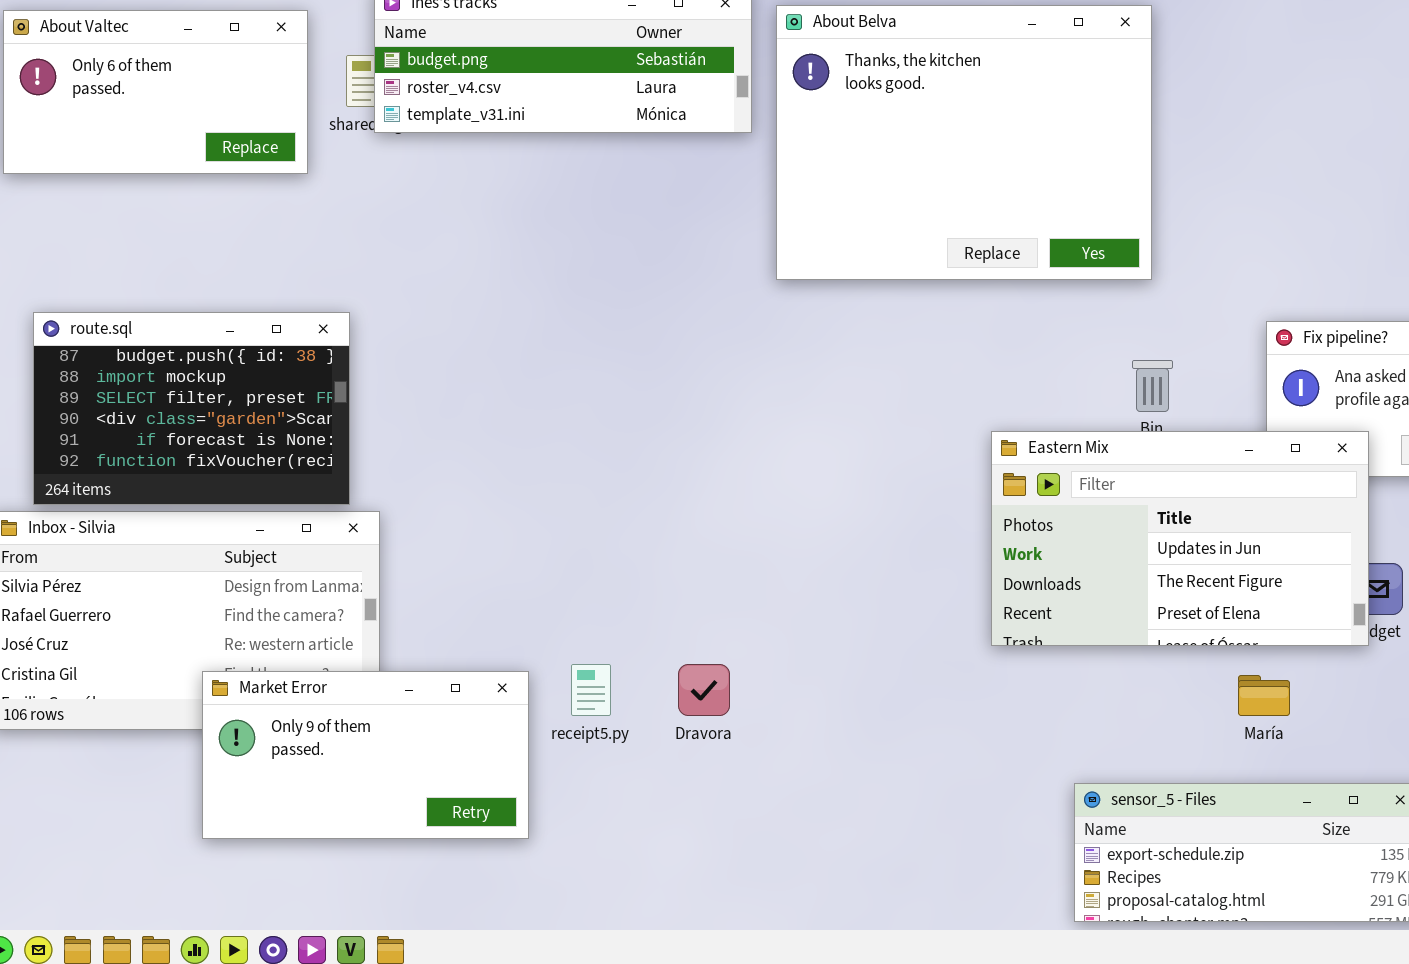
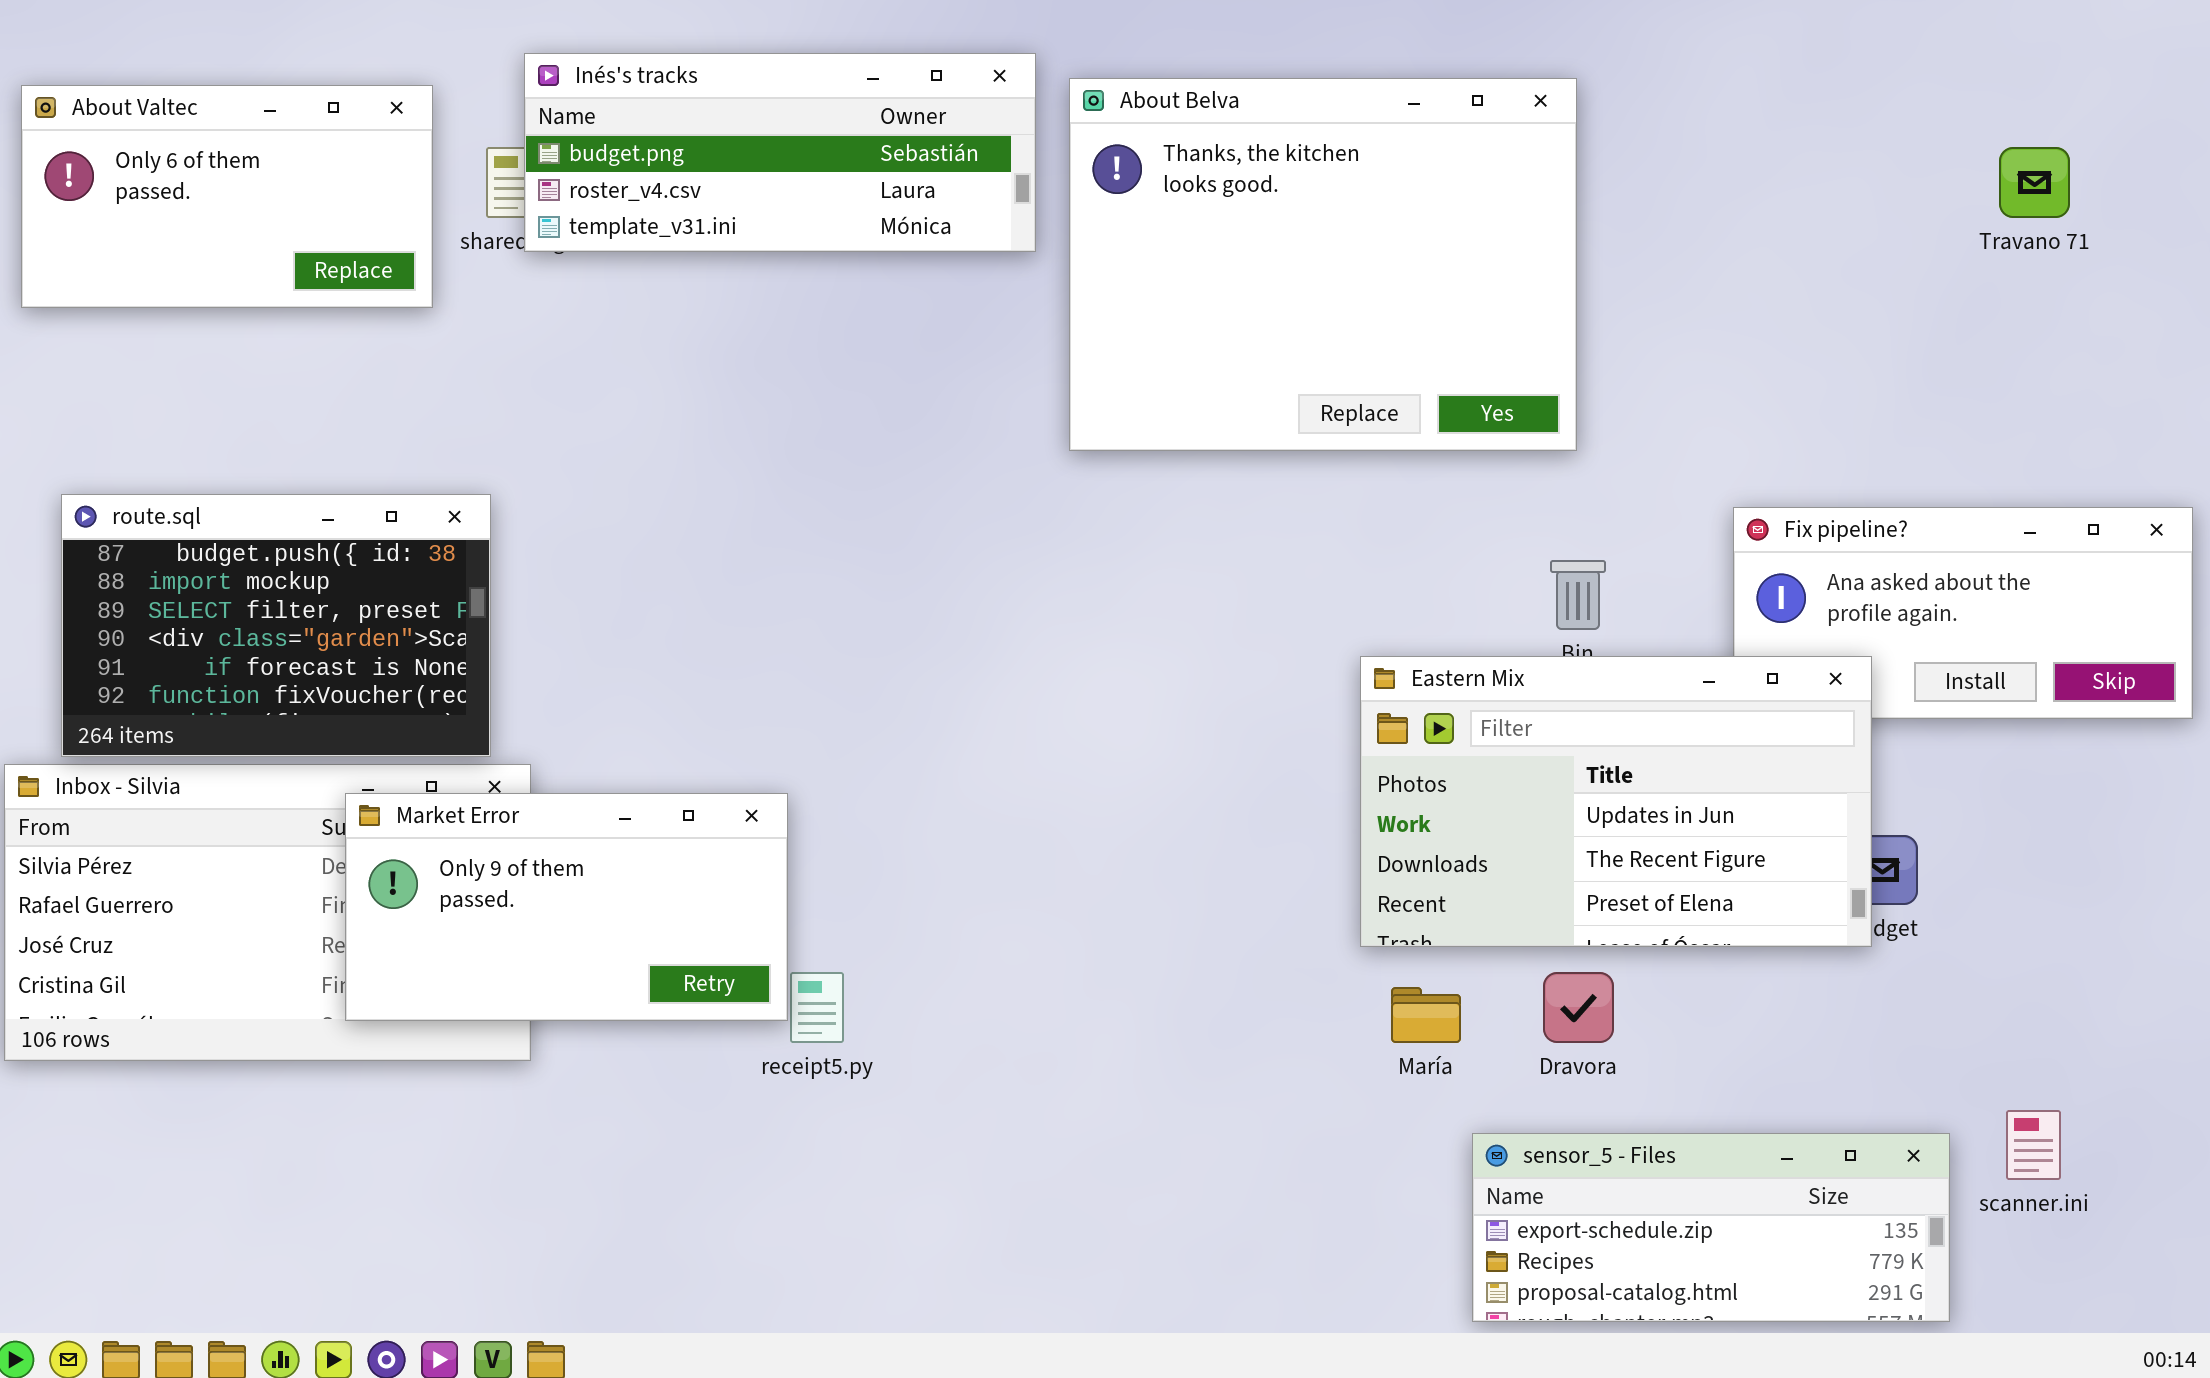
Dravora: [678,664,730,716] -> [1543,972,1614,1043], moved
Market Error: [202,671,529,839] -> [345,793,788,1021], moved
María: [1238,675,1290,716] -> [1391,987,1461,1043], moved

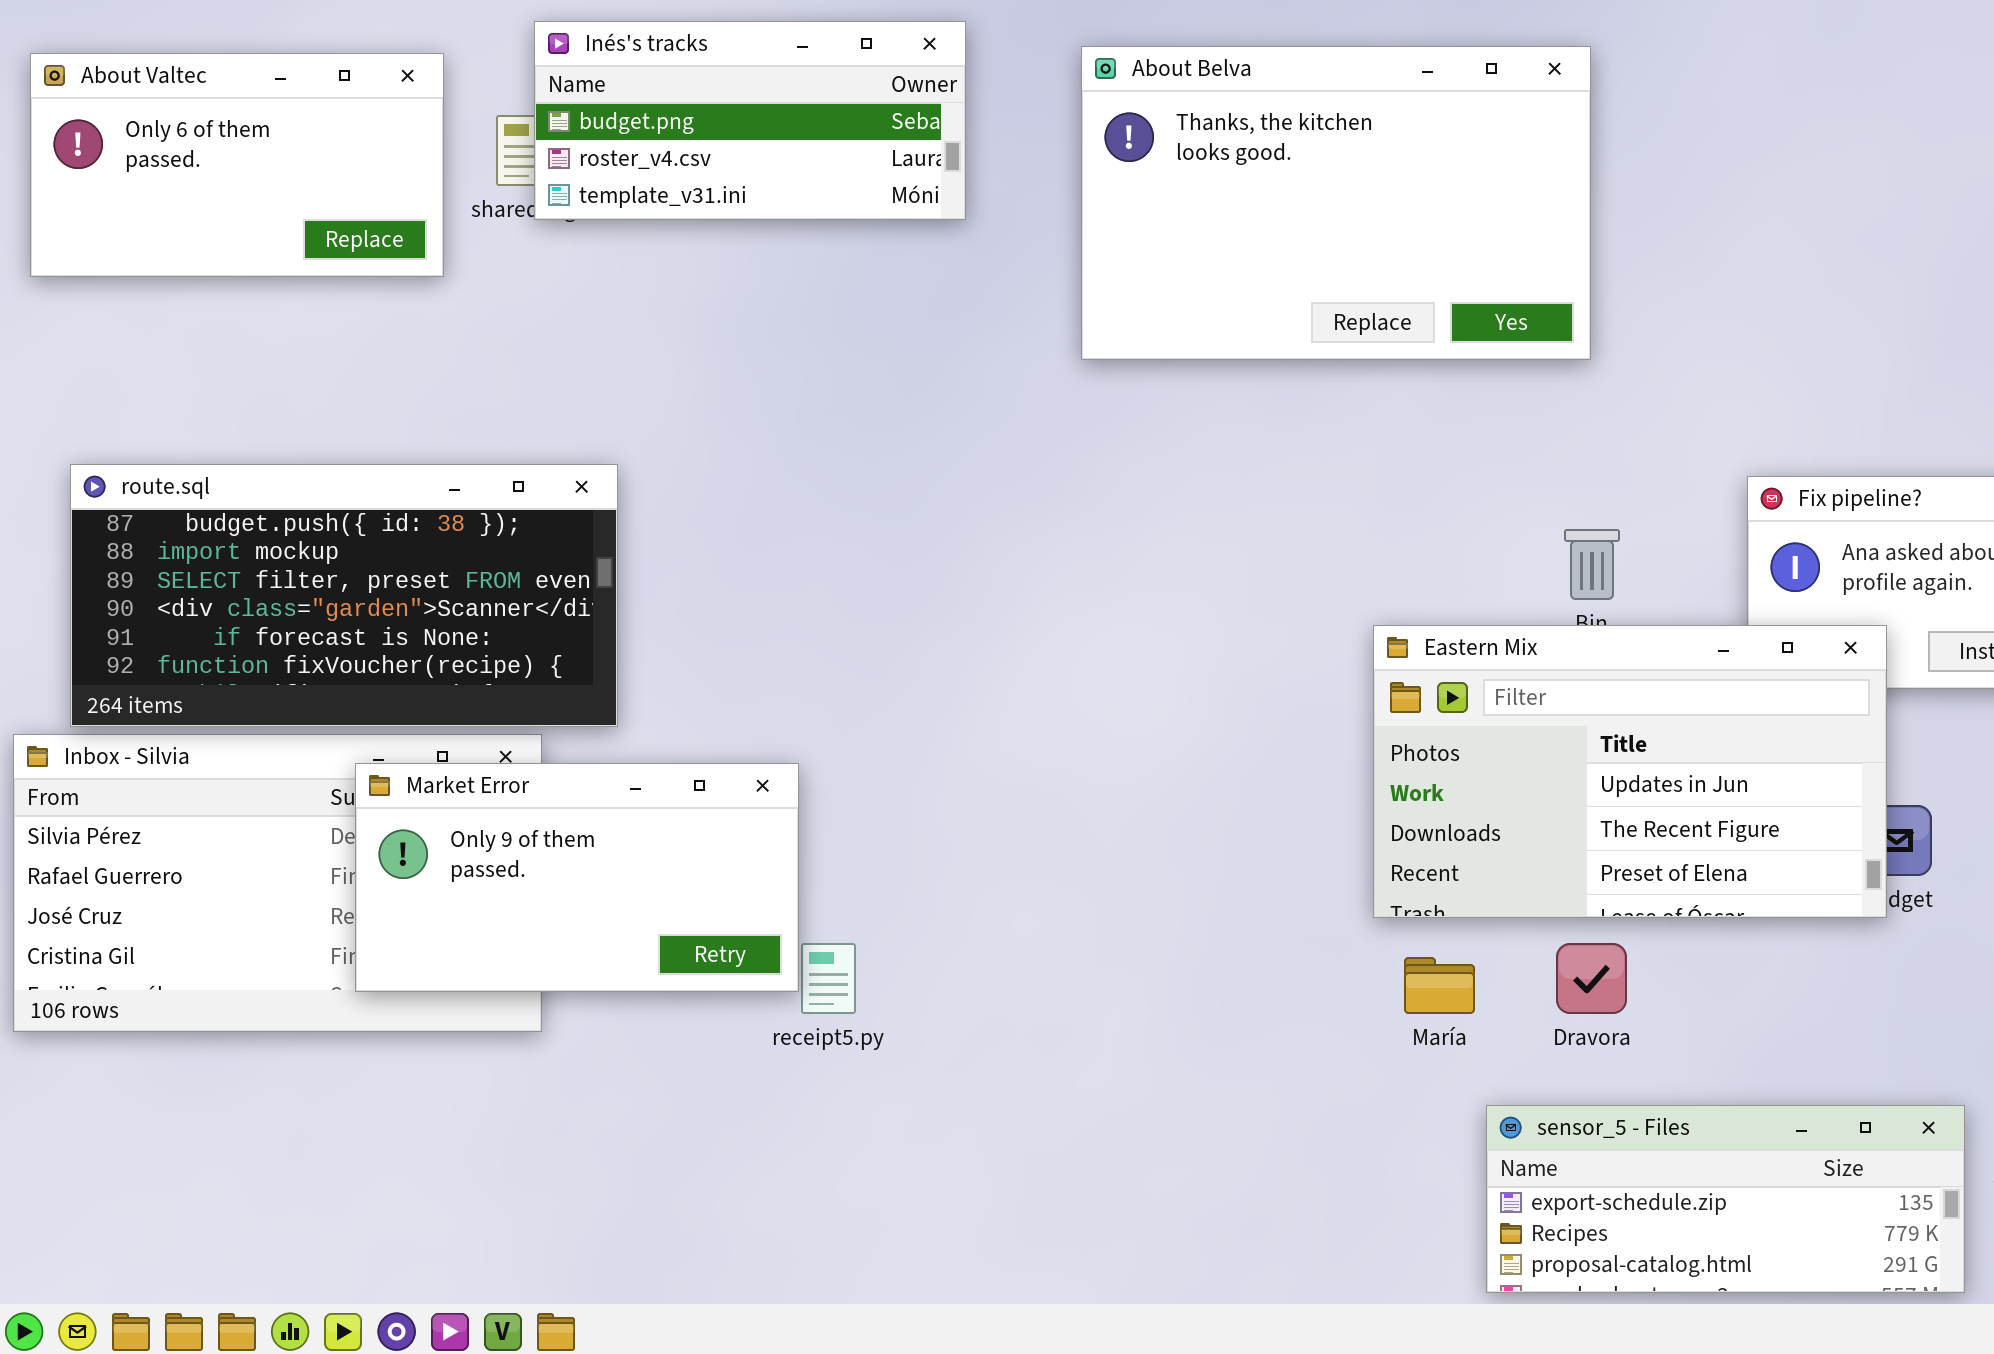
Inés's tracks: [524,53,1036,252] -> [534,21,966,220], resized
About Belva: [1069,78,1577,451] -> [1081,46,1591,360], resized
route.sql: [61,494,491,757] -> [70,464,618,727], resized

